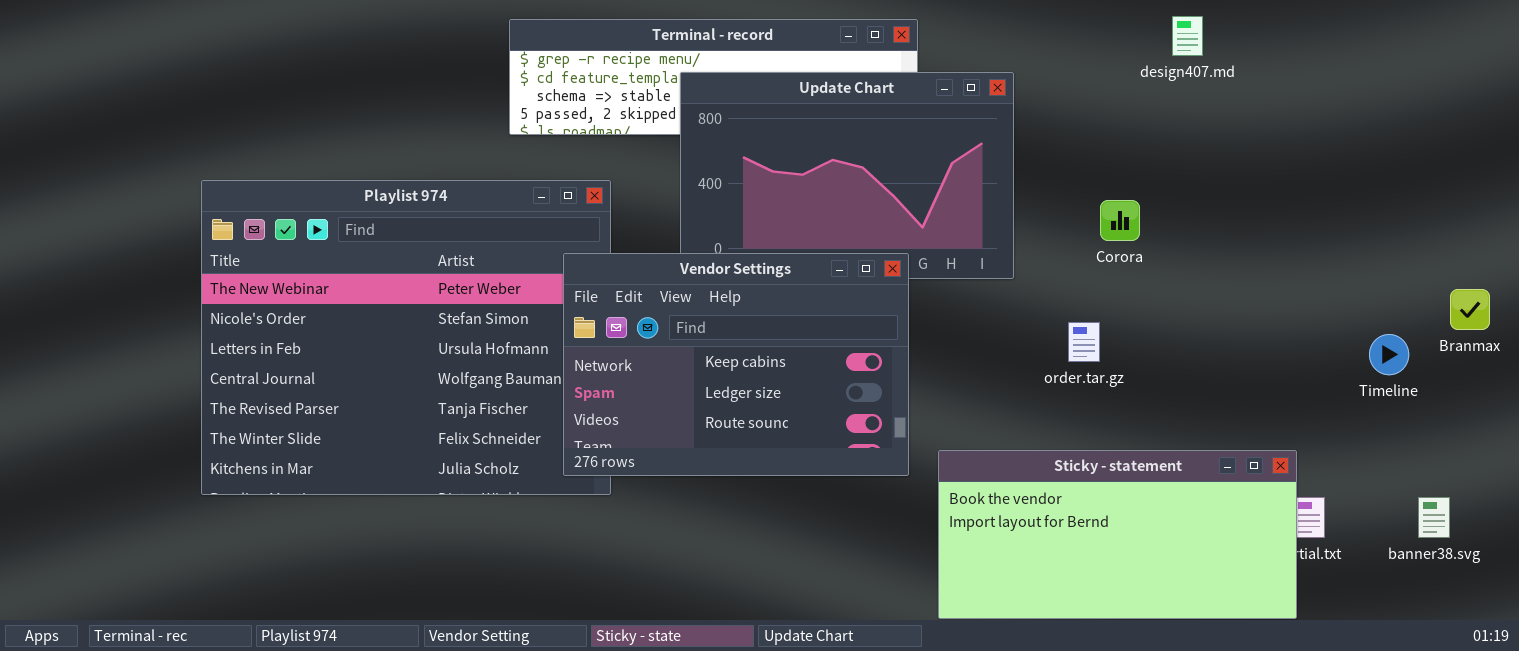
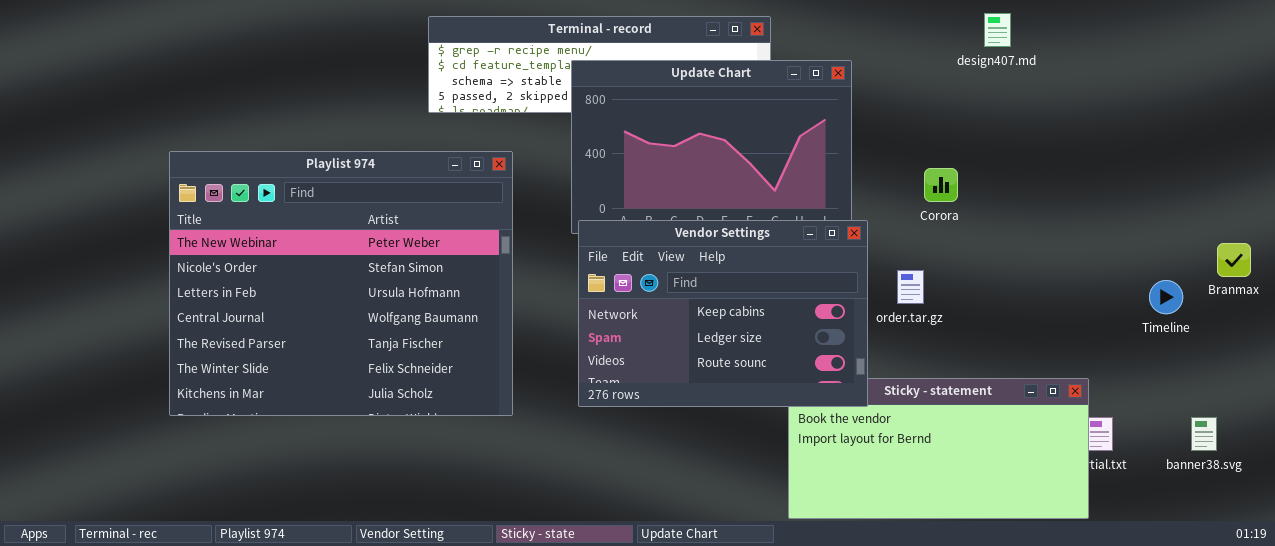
Vendor Settings: [563,253,909,476] -> [578,220,868,407], moved

